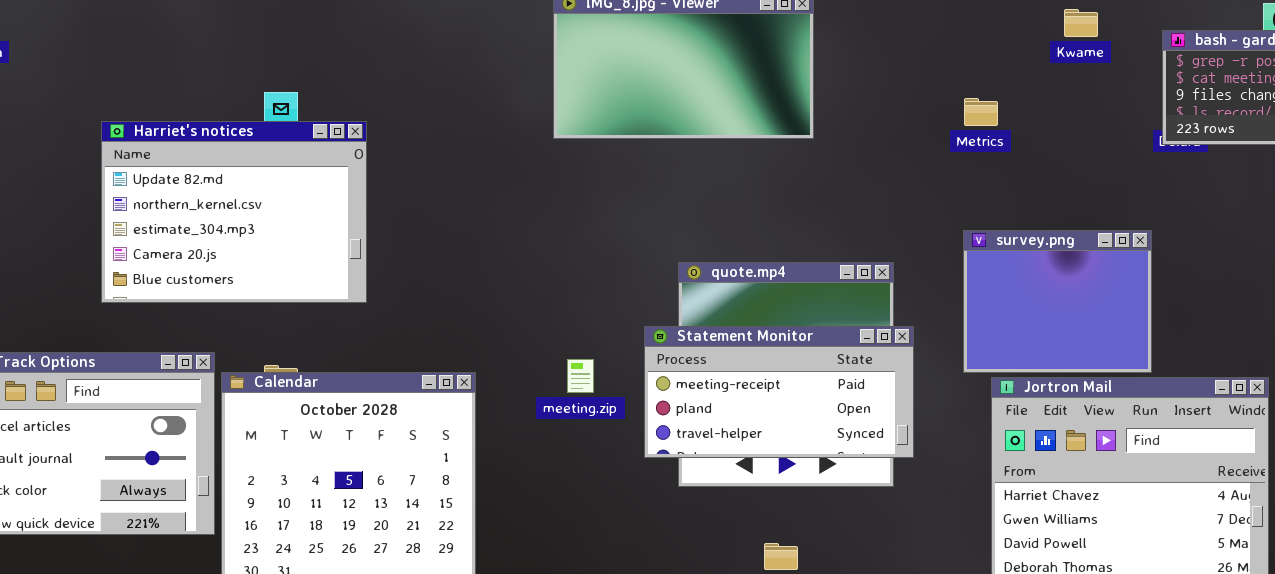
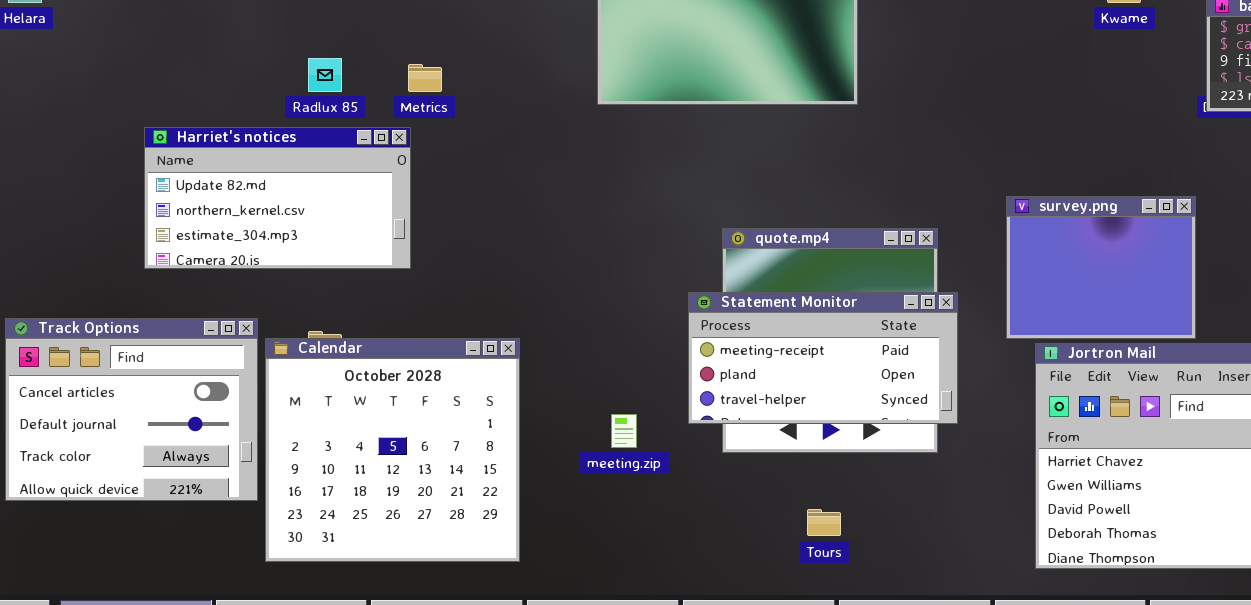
Metrics: [964,98,998,126] -> [408,64,442,92], moved
Harriet's notices: [101,121,367,303] -> [144,127,411,269], resized
meeting.zip: [567,359,594,393] -> [611,414,637,448], moved

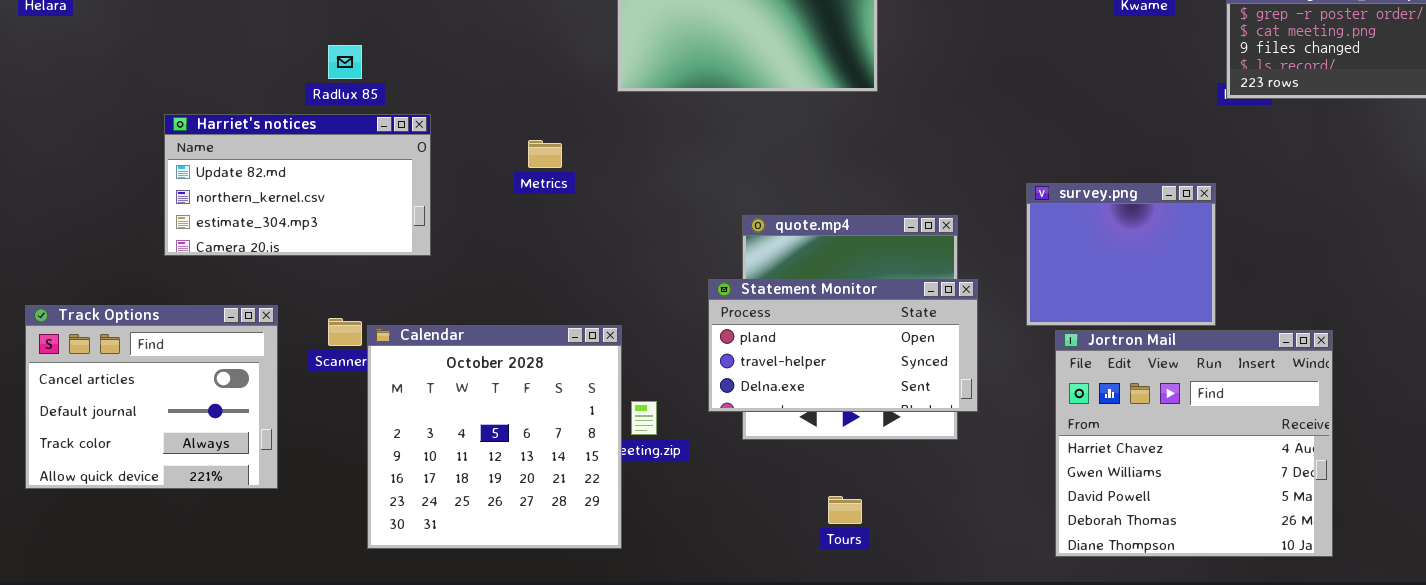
Metrics: [408,64,442,92] -> [528,140,562,168], moved
Statement Monitor: [688,292,958,424] -> [708,279,978,412], scrolled down 1 row
Calendar: [265,338,520,562] -> [367,325,622,549], moved

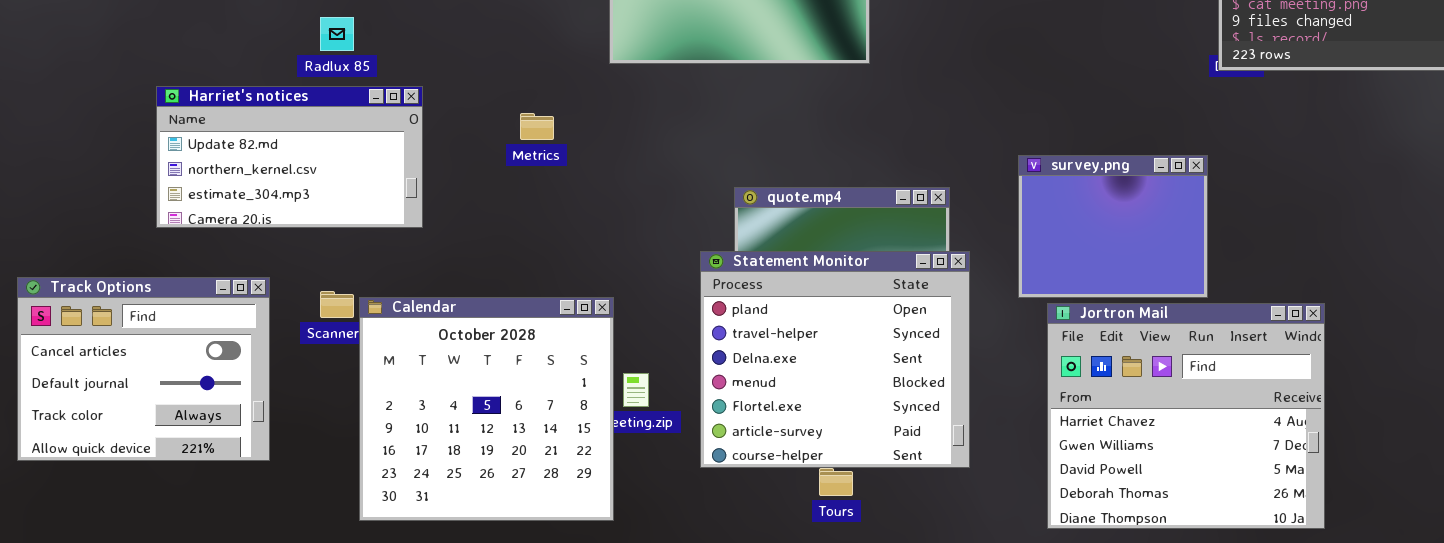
Statement Monitor: [708,279,978,412] -> [700,251,970,468], resized

